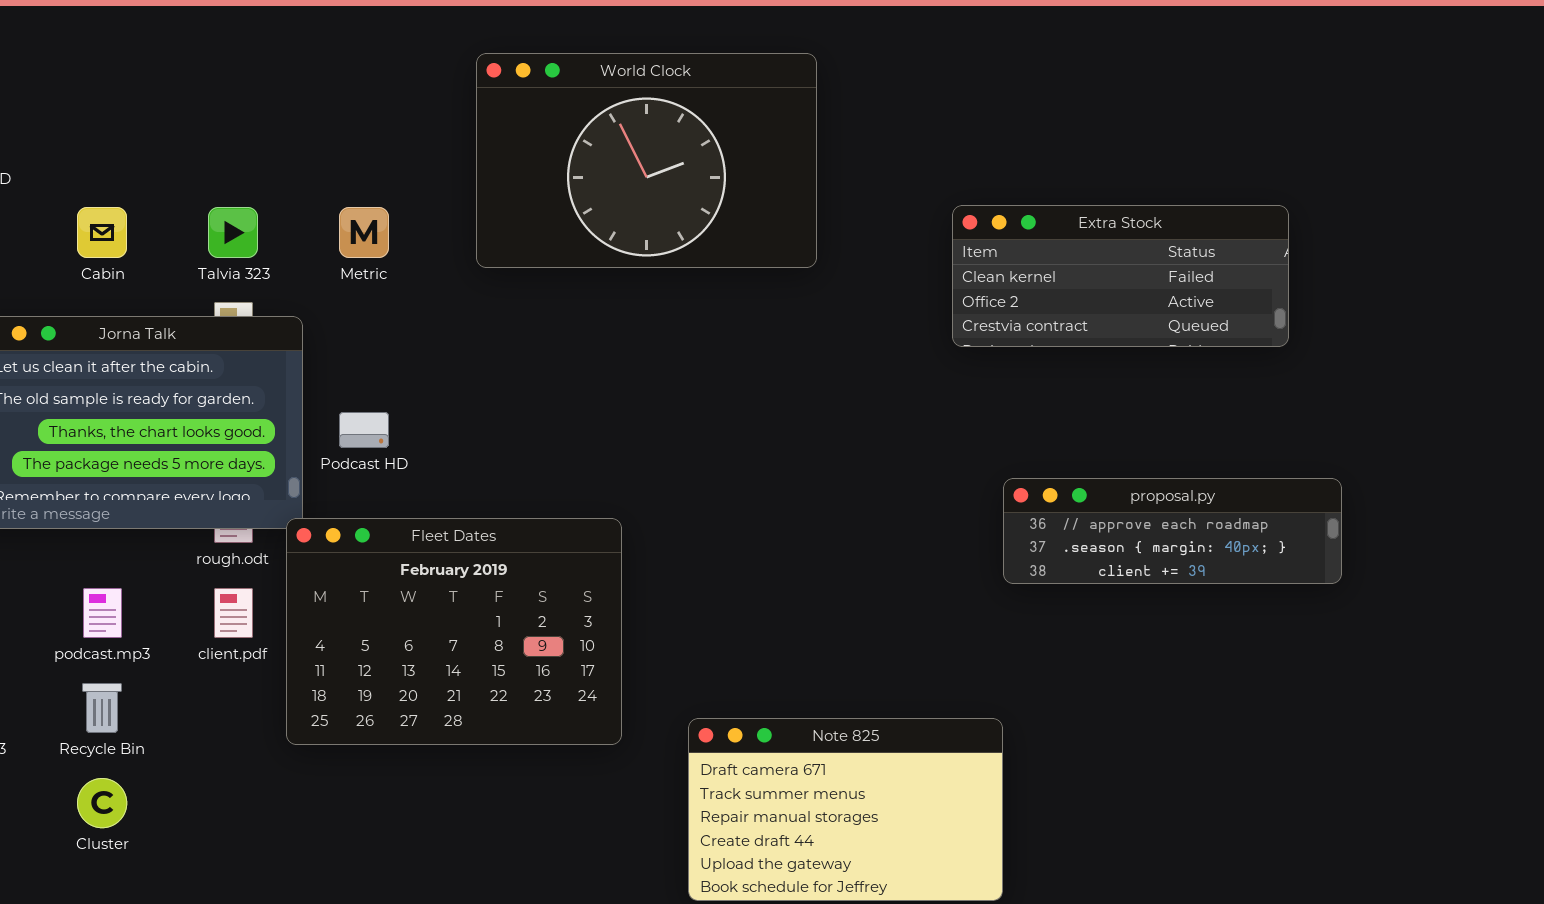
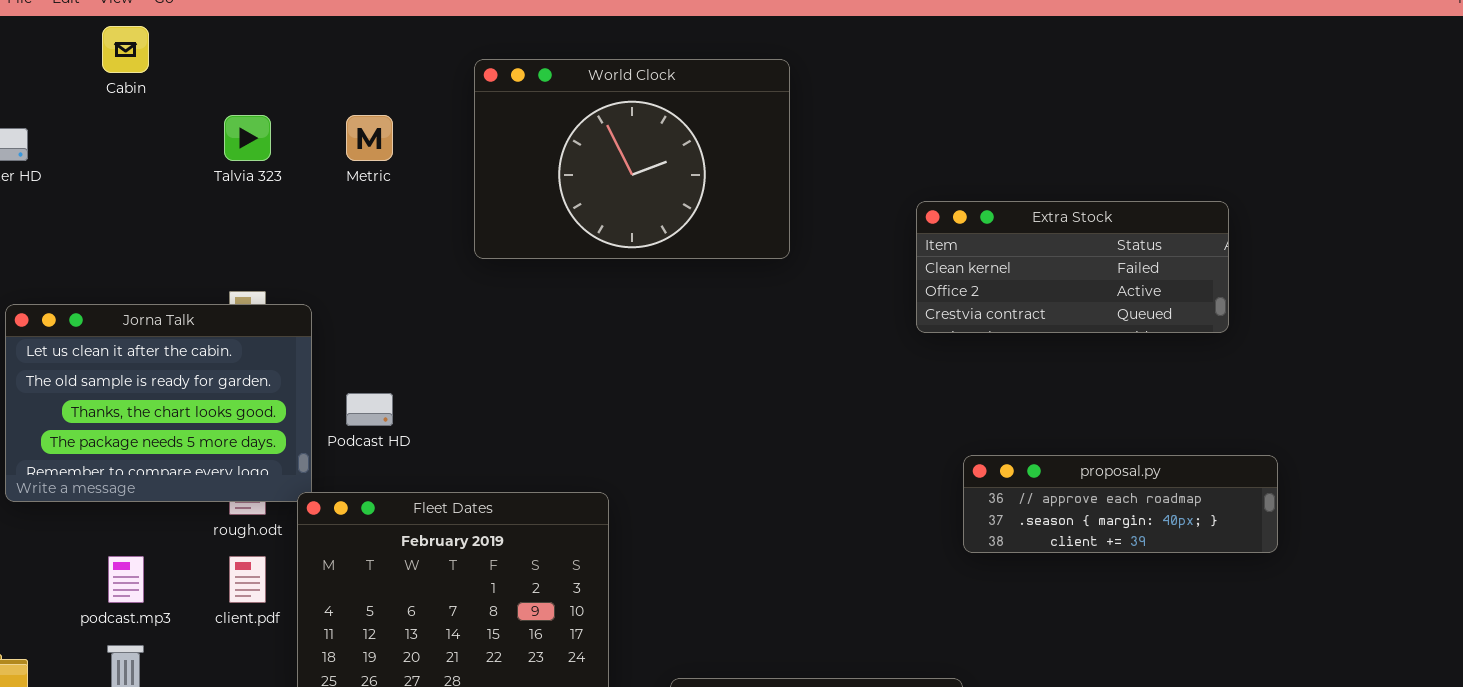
Cabin: [77,207,127,258] -> [102,26,149,73], moved
Talvia 323: [208,207,258,258] -> [224,115,271,161], moved
Metric: [339,207,389,258] -> [346,115,393,161], moved

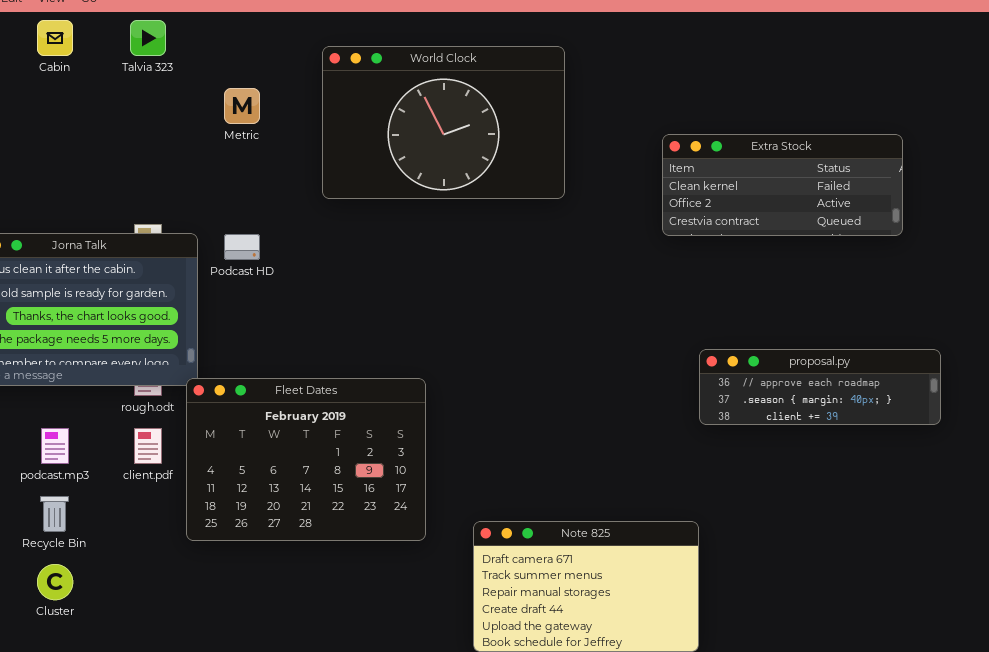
Talvia 323: [224,115,271,161] -> [130,20,166,56], moved
Extra Stock: [916,201,1229,333] -> [662,134,903,236], moved
Podcast HD: [346,393,393,426] -> [224,234,260,260], moved

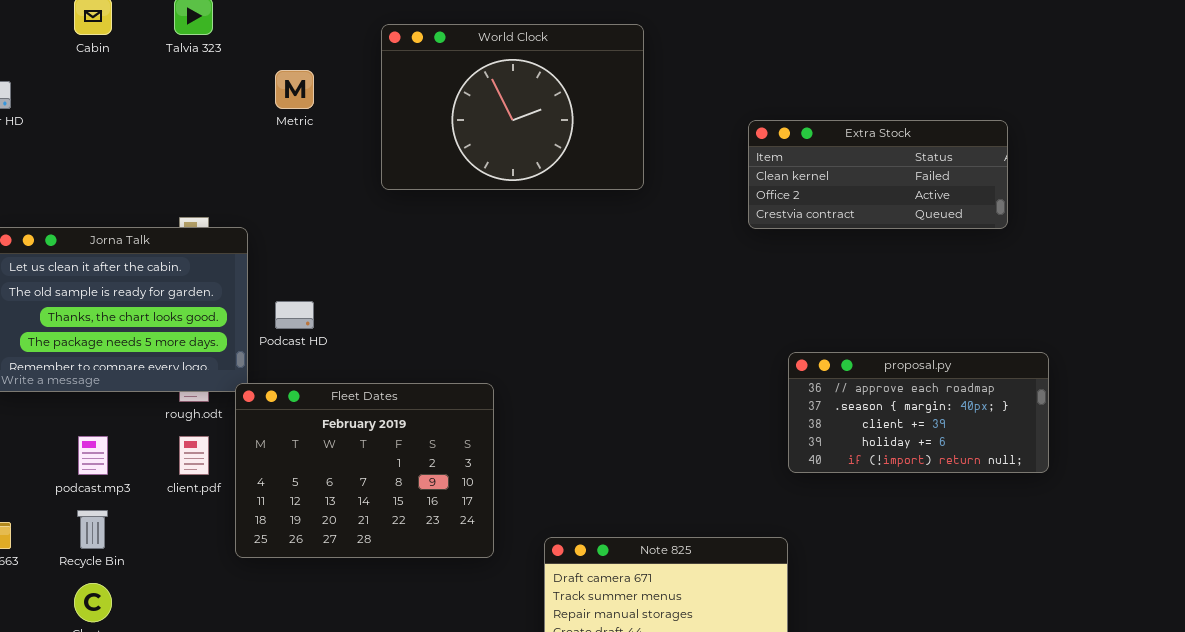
Podcast HD: [224,234,260,260] -> [275,301,314,329], moved
proposal.py: [699,349,941,425] -> [788,352,1049,473], resized

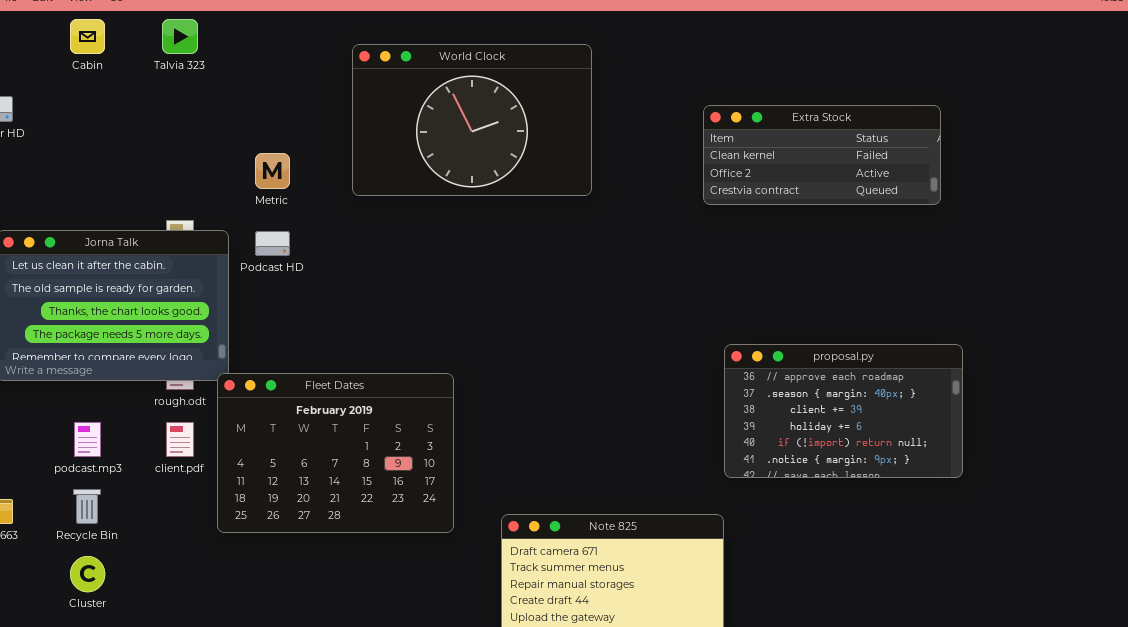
Metric: [275,70,314,109] -> [255,153,290,189], moved
Extra Stock: [748,120,1008,229] -> [703,105,941,205], moved
Podcast HD: [275,301,314,329] -> [255,231,290,256], moved
proposal.py: [788,352,1049,473] -> [724,344,963,478], resized

